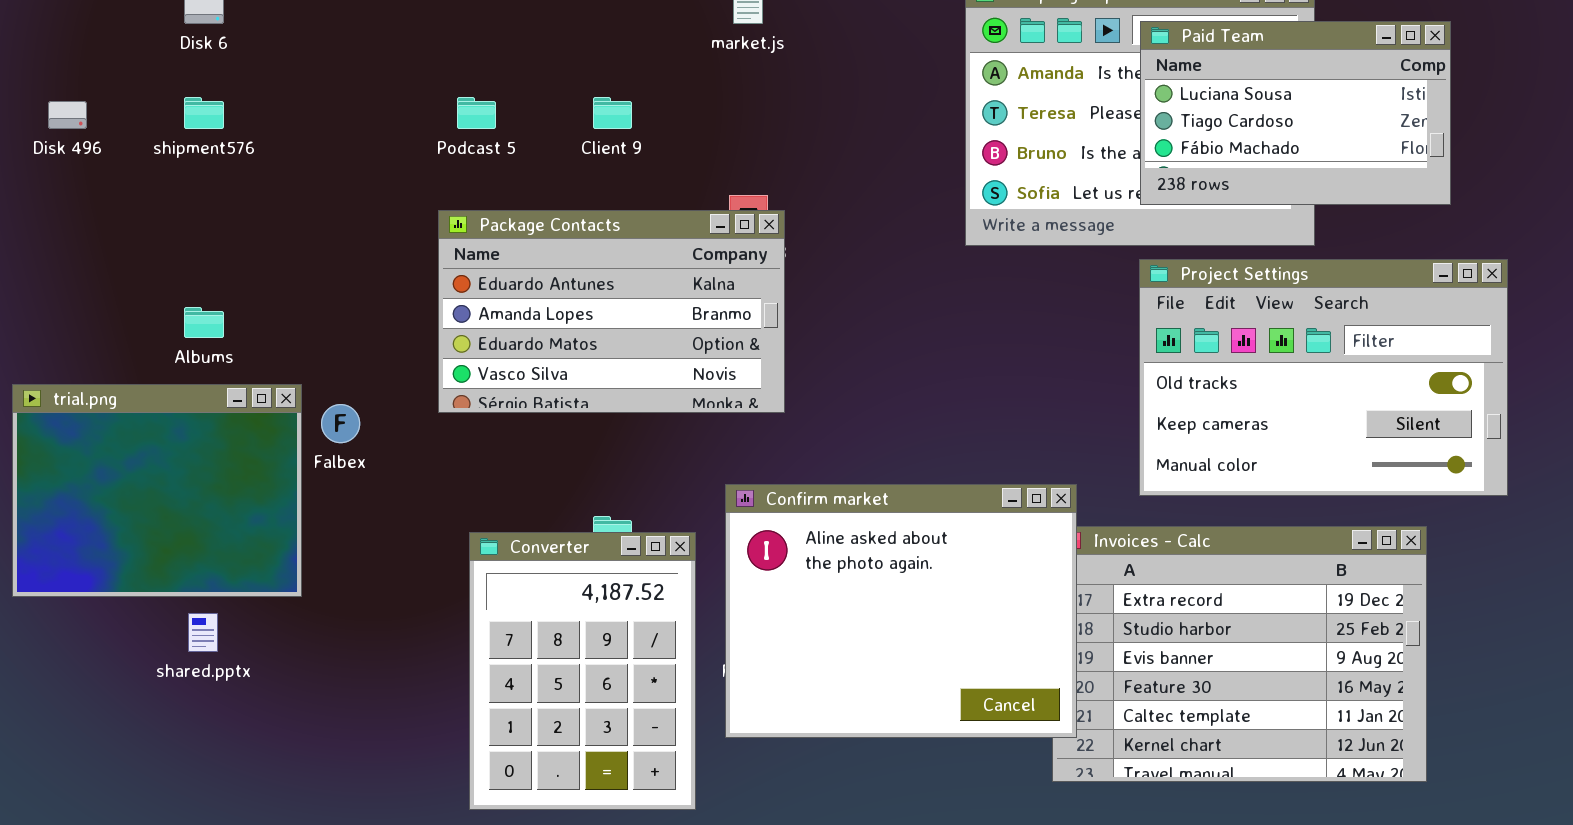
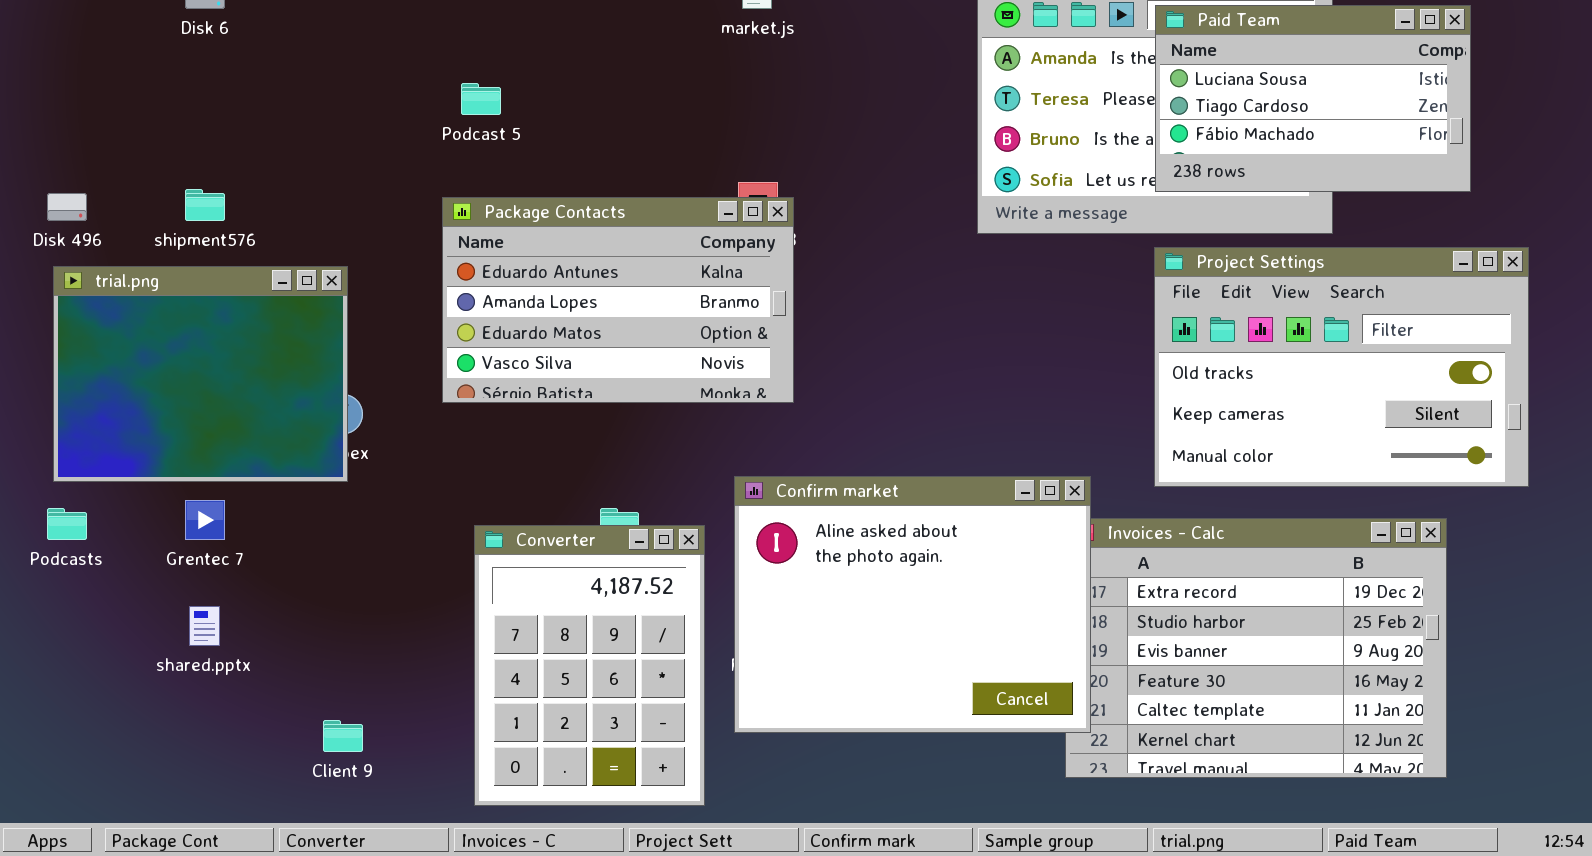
shipment576: [184,97,224,129] -> [185,189,225,221], moved
Client 9: [593,97,632,129] -> [323,720,363,752], moved
Disk 496: [48,101,87,129] -> [47,193,87,221], moved
trial.png: [12,384,302,597] -> [53,266,348,482], moved

